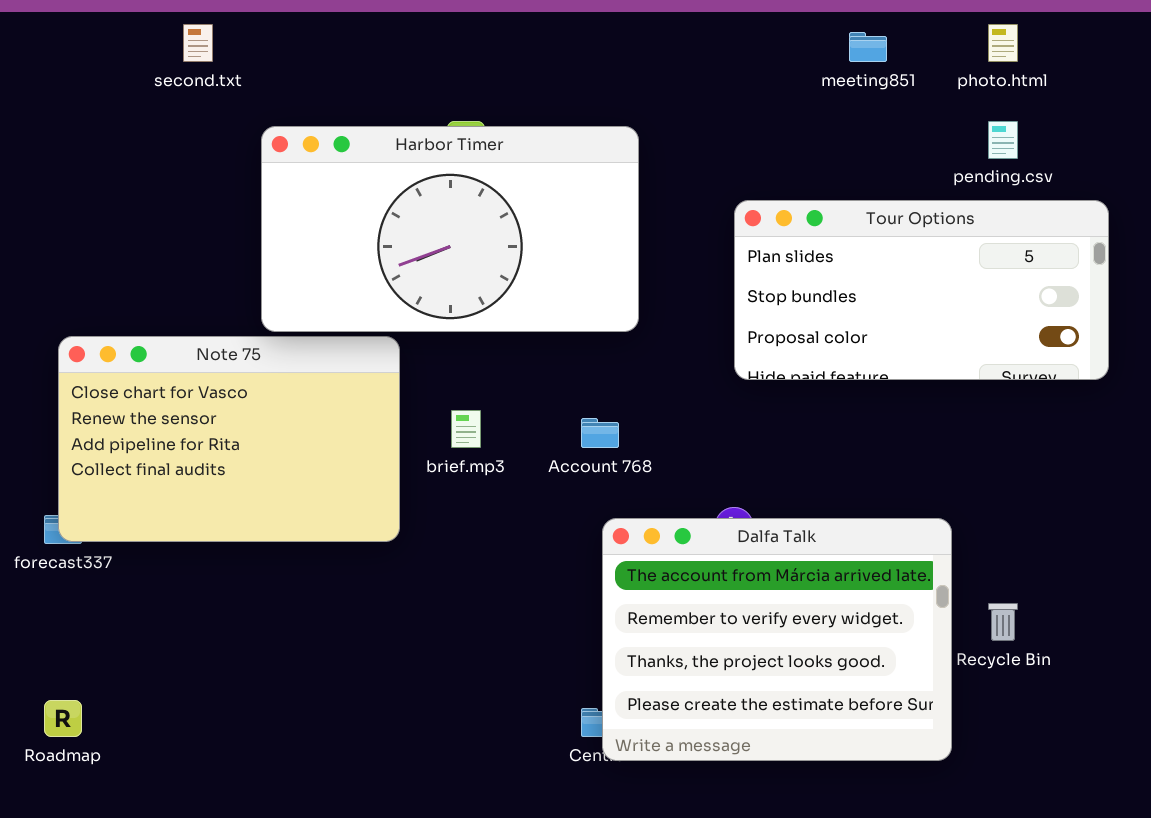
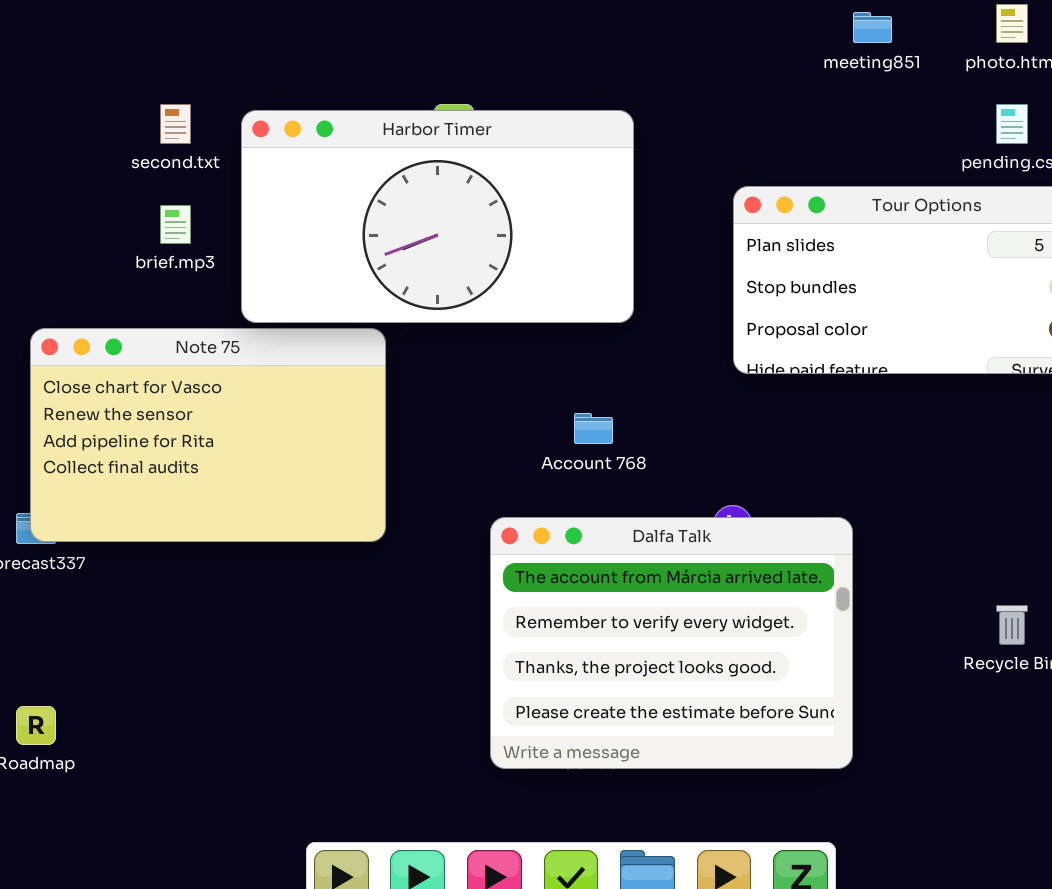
second.txt: [183,24,213,62] -> [160,104,191,144], moved
brief.mp3: [451,410,481,448] -> [160,205,191,244], moved
Dalfa Talk: [602,518,952,761] -> [490,517,853,769], moved

